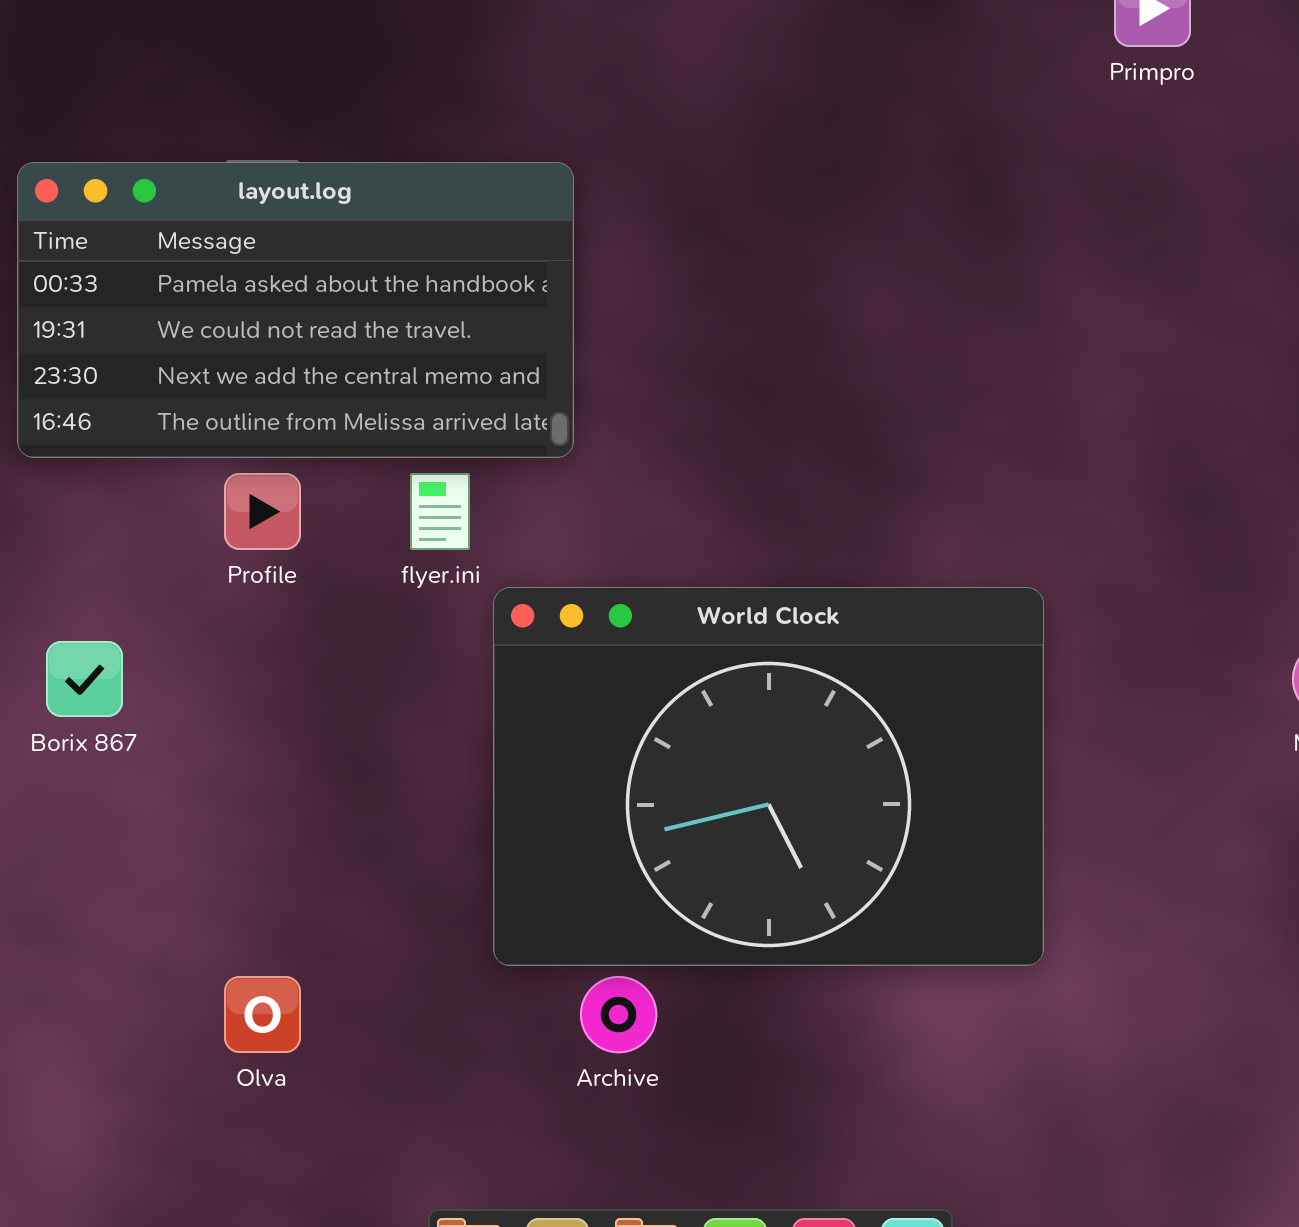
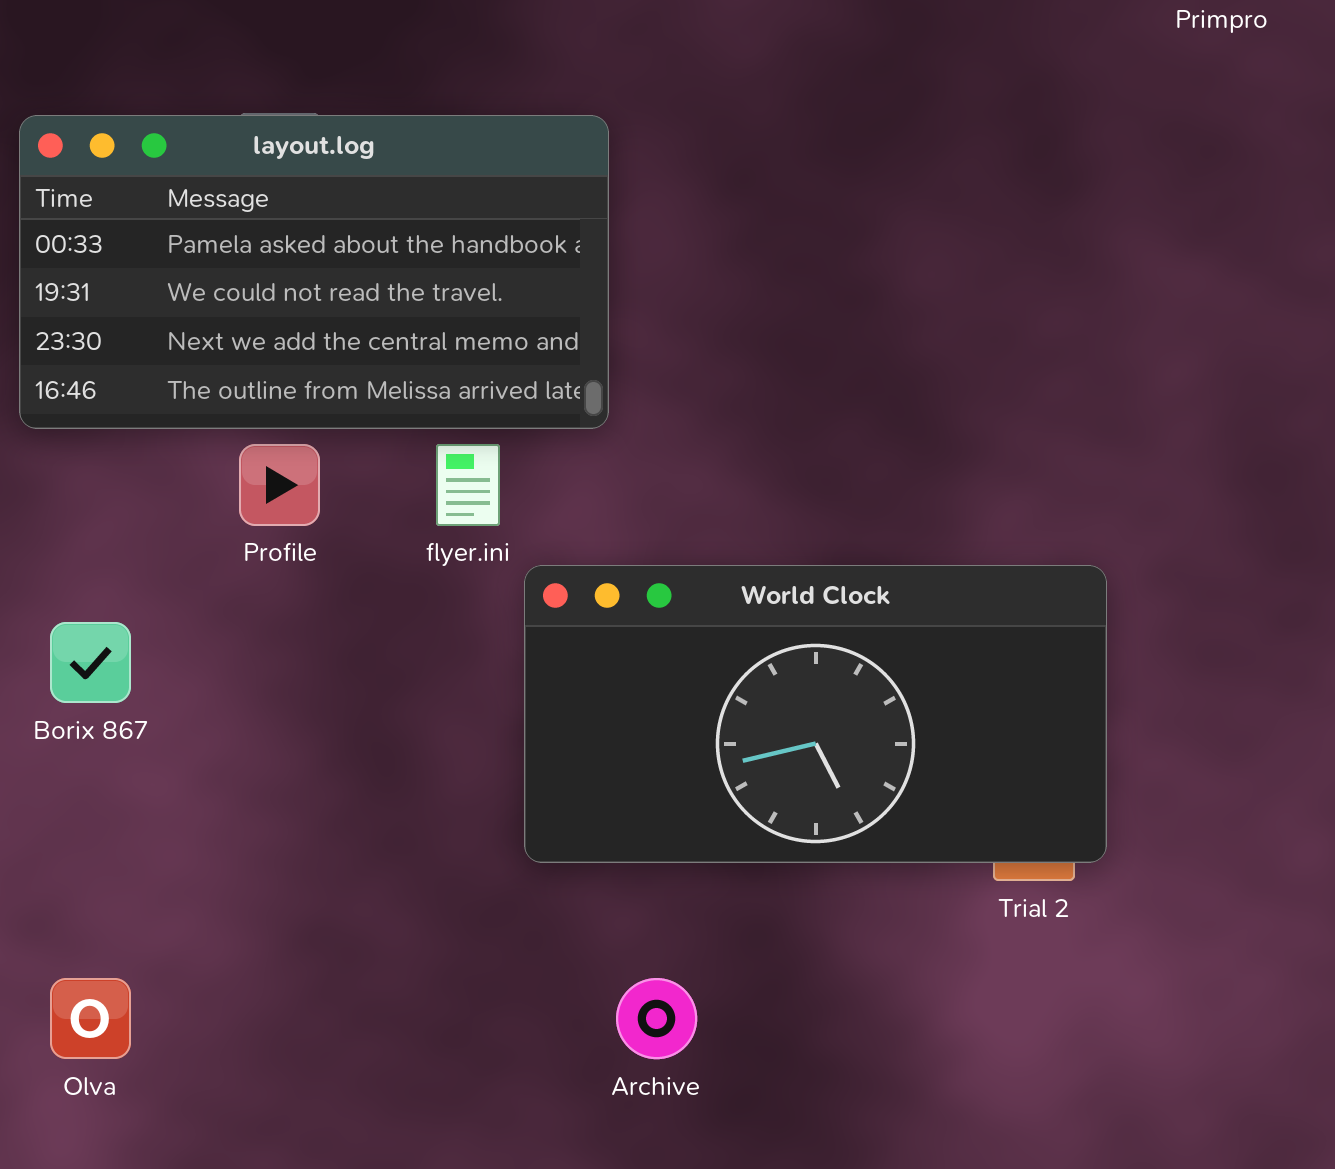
World Clock: [493,587,1044,966] -> [524,565,1107,863], resized
Olva: [224,976,301,1053] -> [50,978,131,1059], moved

